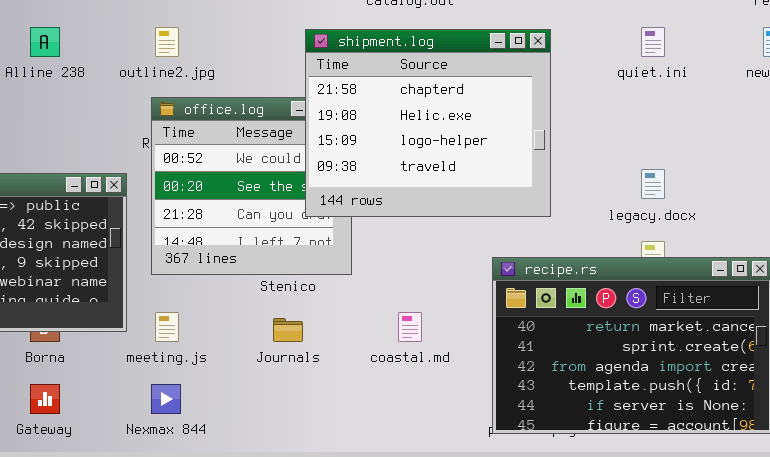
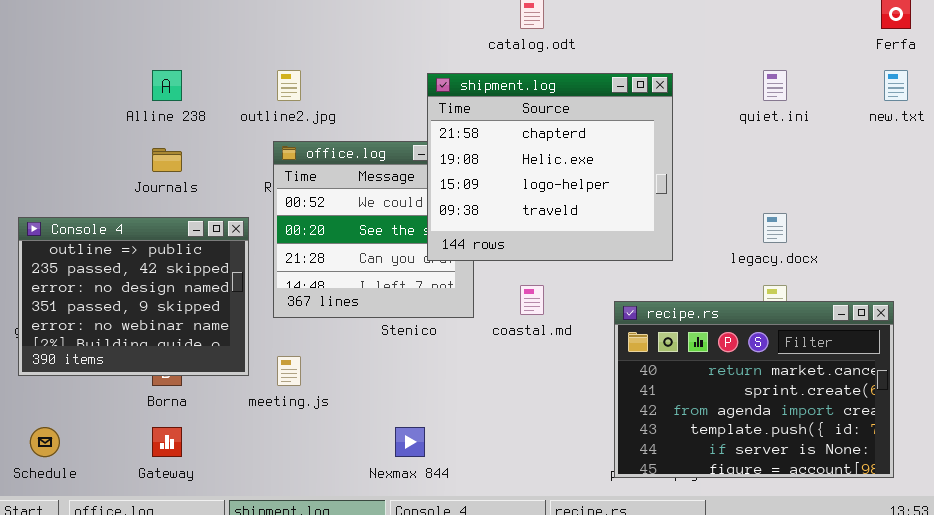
coastal.md: [398,312,422,342] -> [520,285,544,315], moved
Journals: [273,318,303,342] -> [152,148,182,172], moved
Nexmax 844: [151,384,181,414] -> [395,427,425,457], moved

